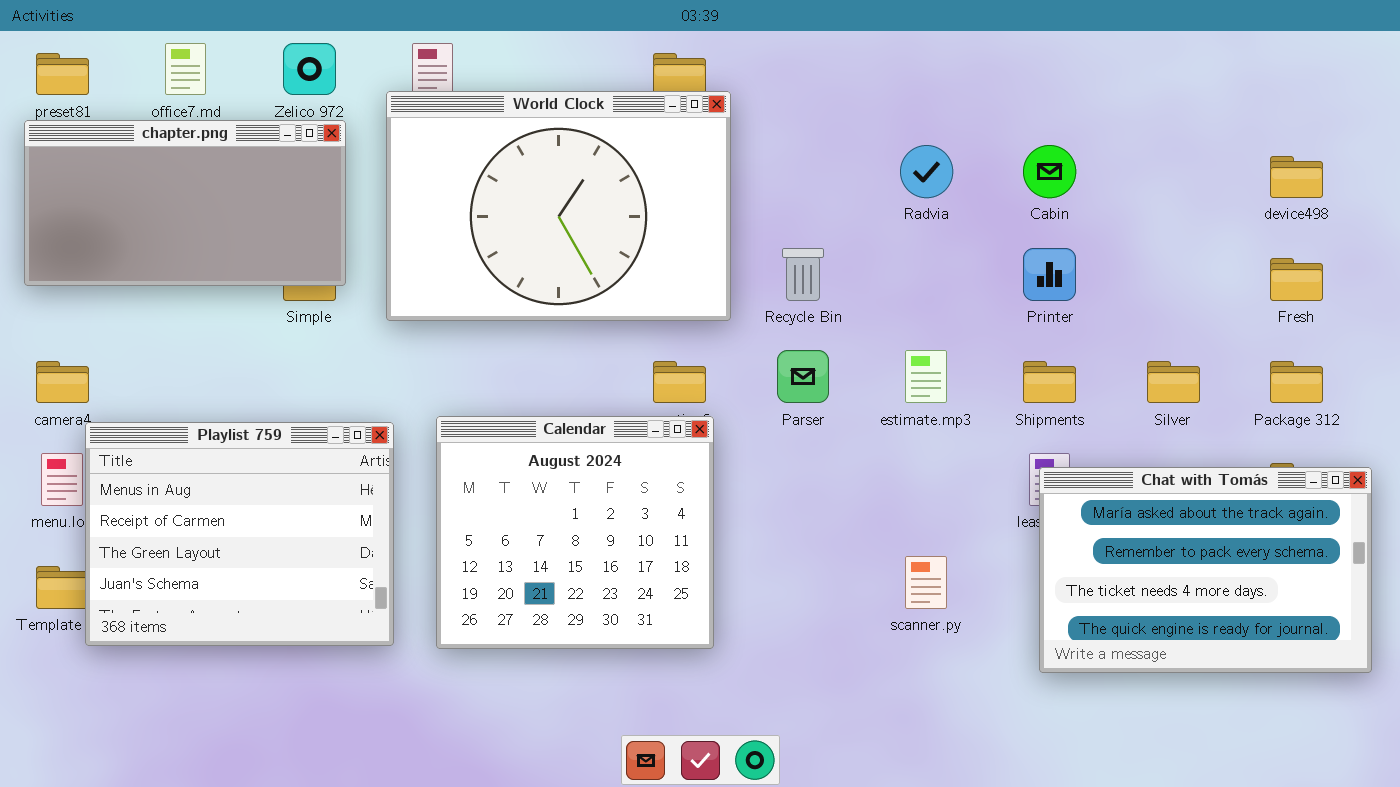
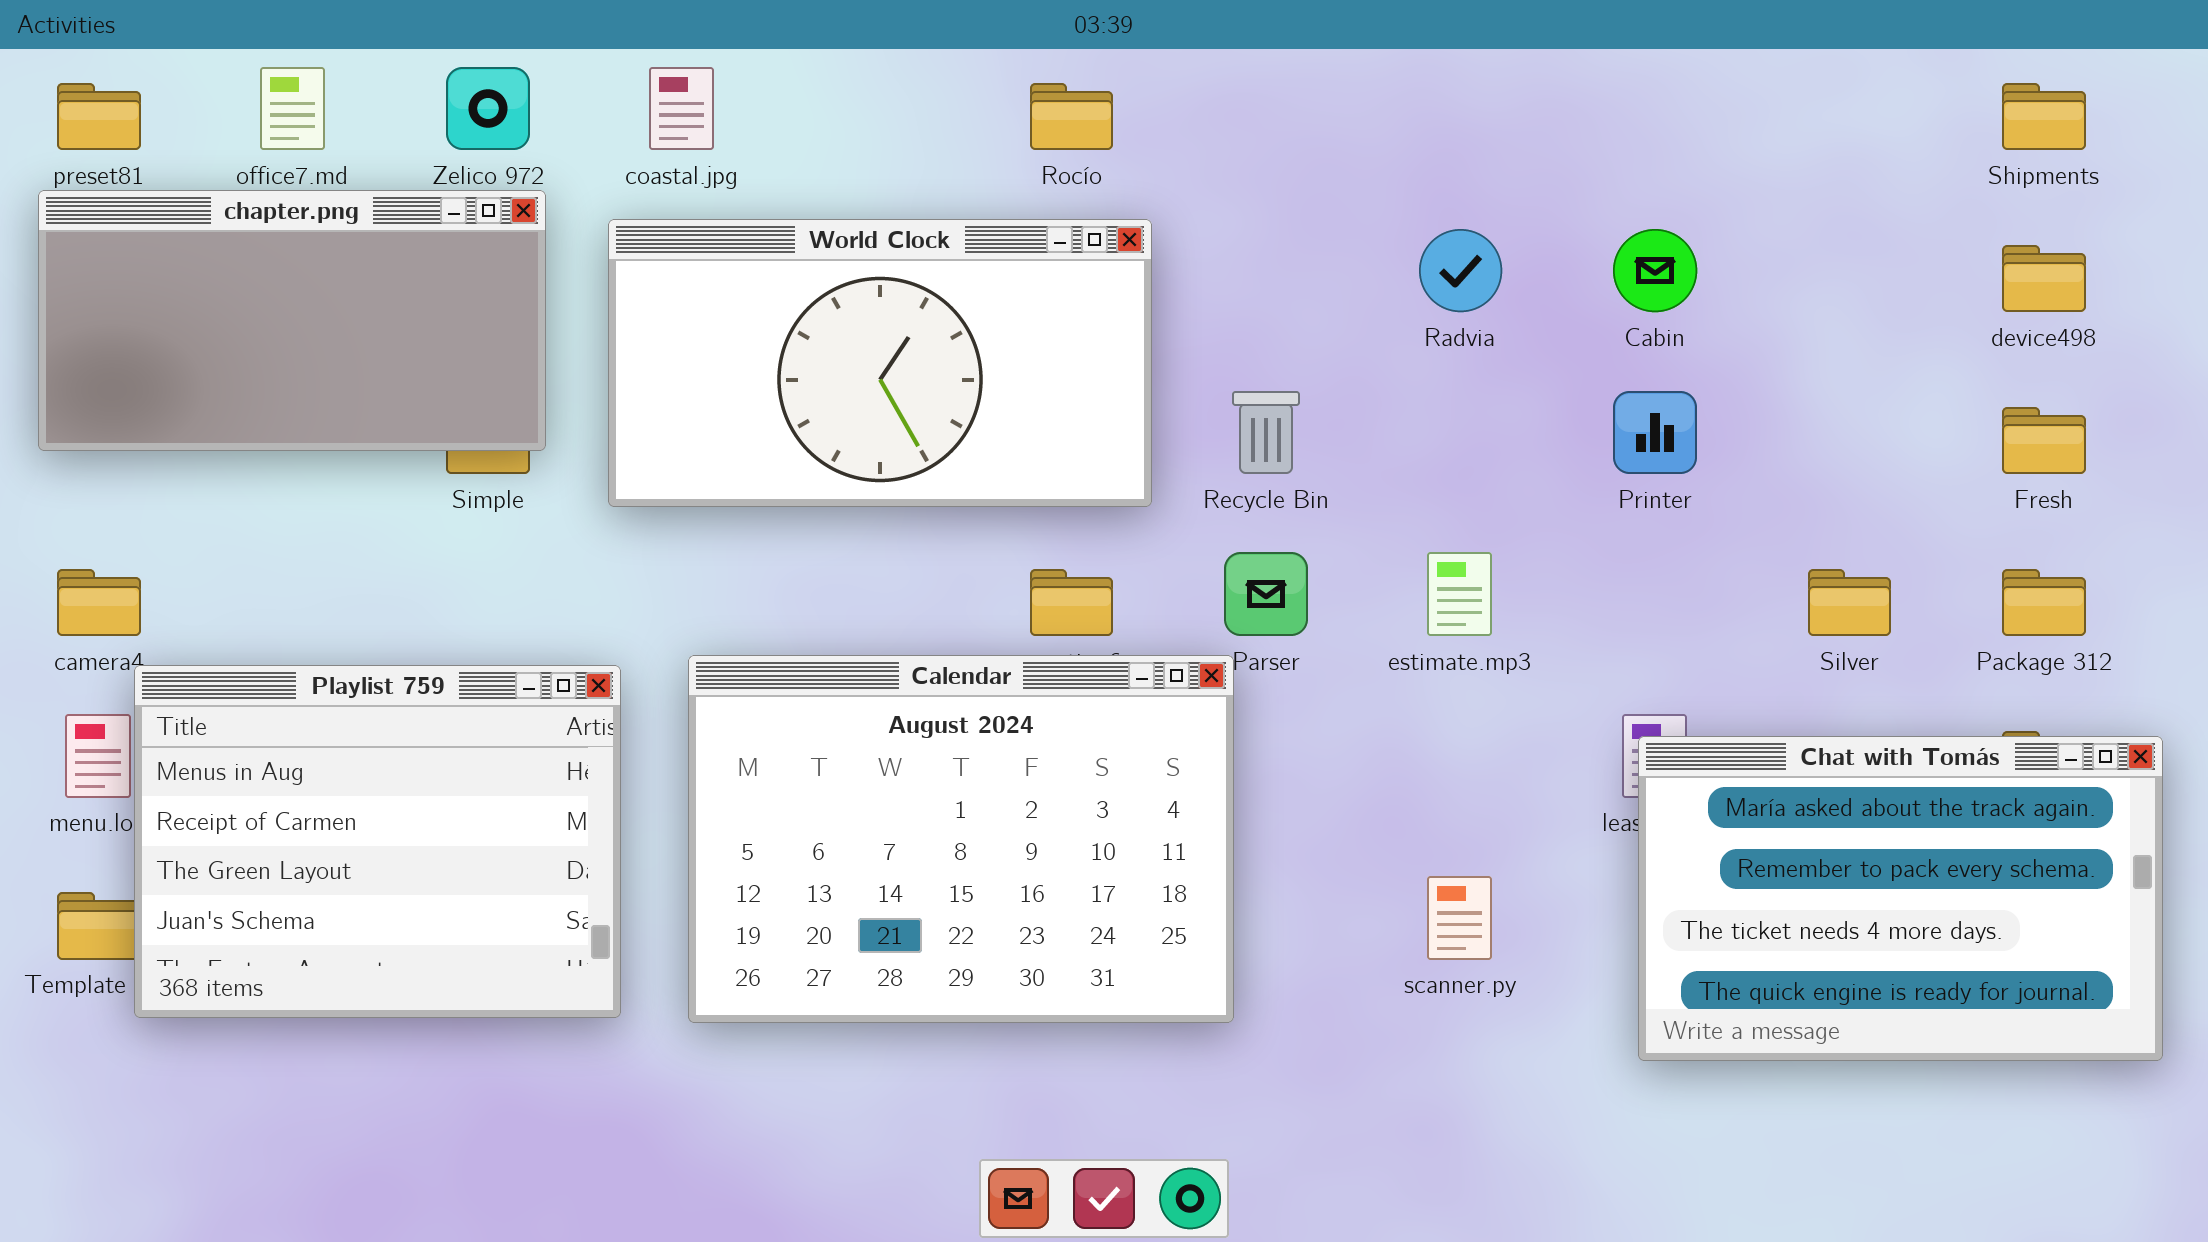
World Clock: [386,91,731,321] -> [608,219,1152,507], resized
Shipments: [1023,361,1076,403] -> [2002,83,2086,150], moved
Calendar: [436,416,714,649] -> [688,655,1234,1023], resized

